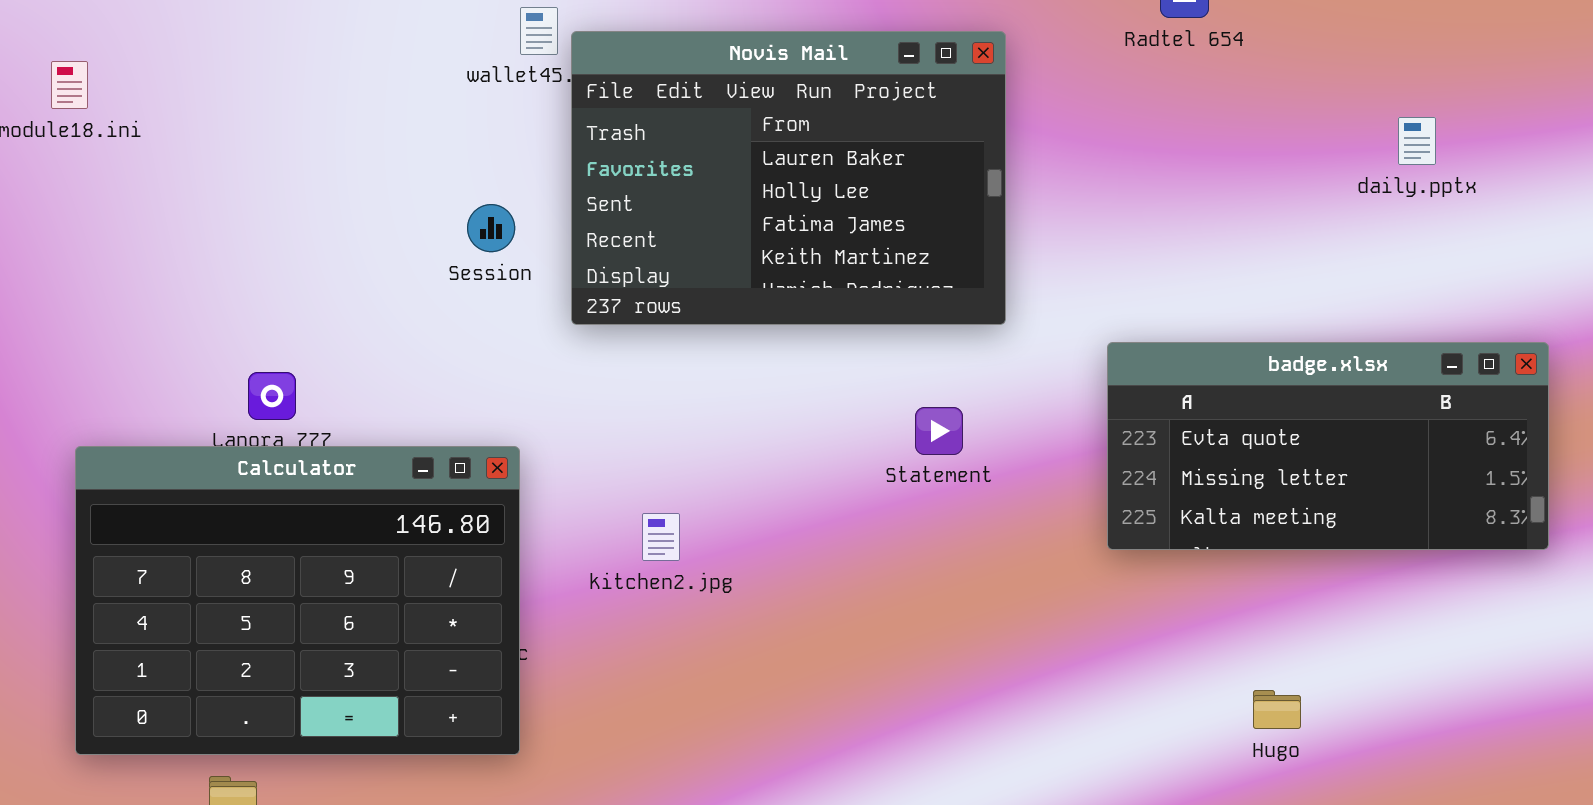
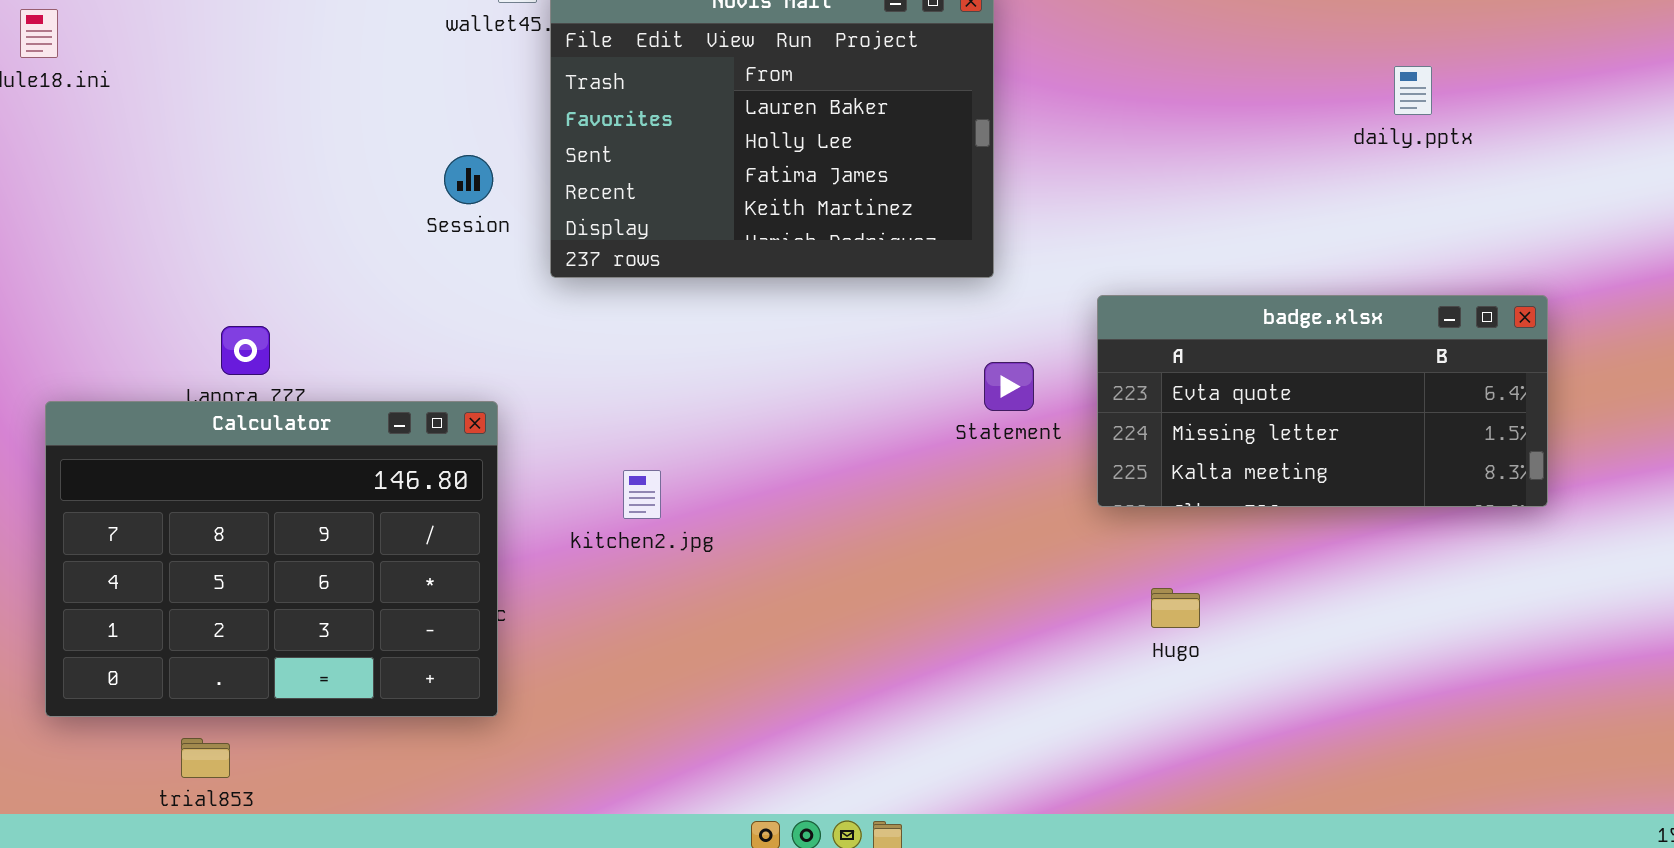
Statement: [915,407,963,455] -> [984,362,1034,411], moved
Hugo: [1253,690,1301,729] -> [1151,588,1200,628], moved

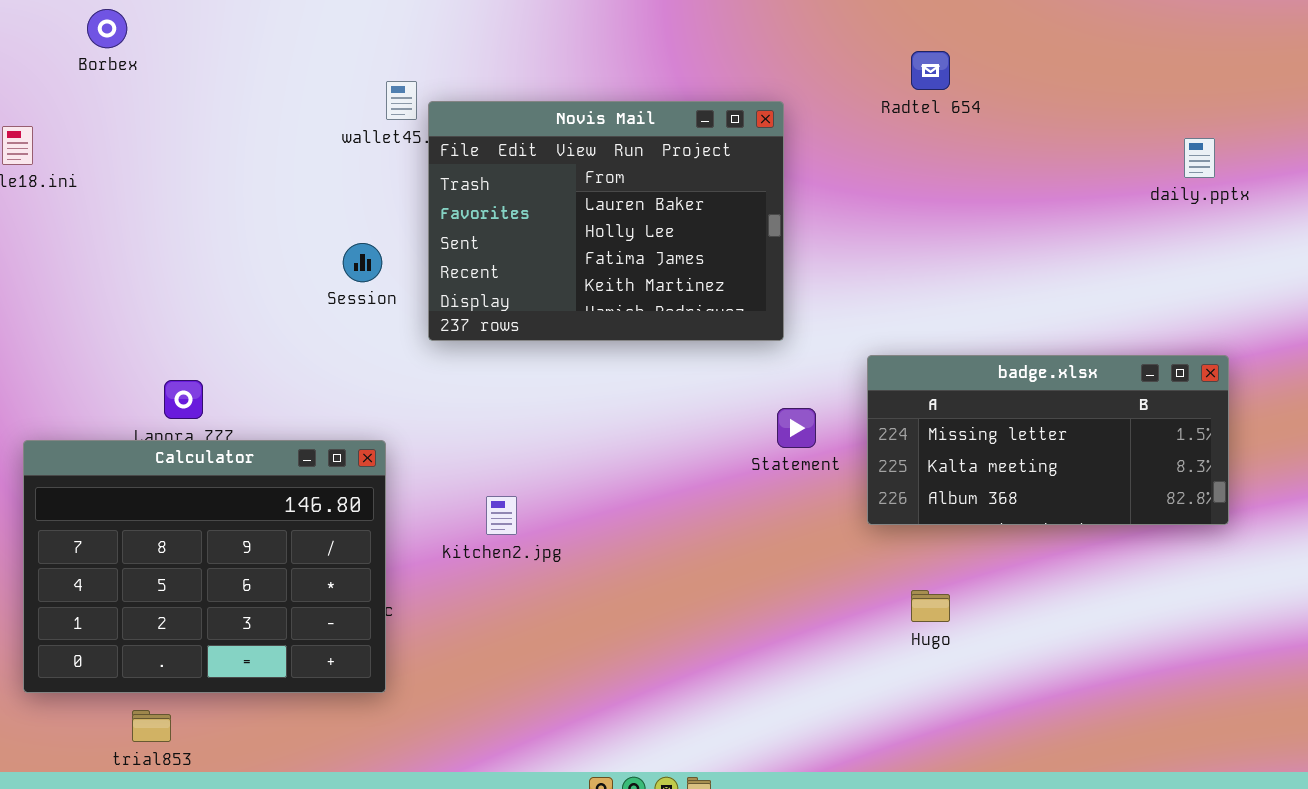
daily.pptx: [1394,66,1432,115] -> [1184,138,1215,178], moved
badge.xlsx: [1097,295,1548,507] -> [867,355,1229,525], scrolled down 1 row

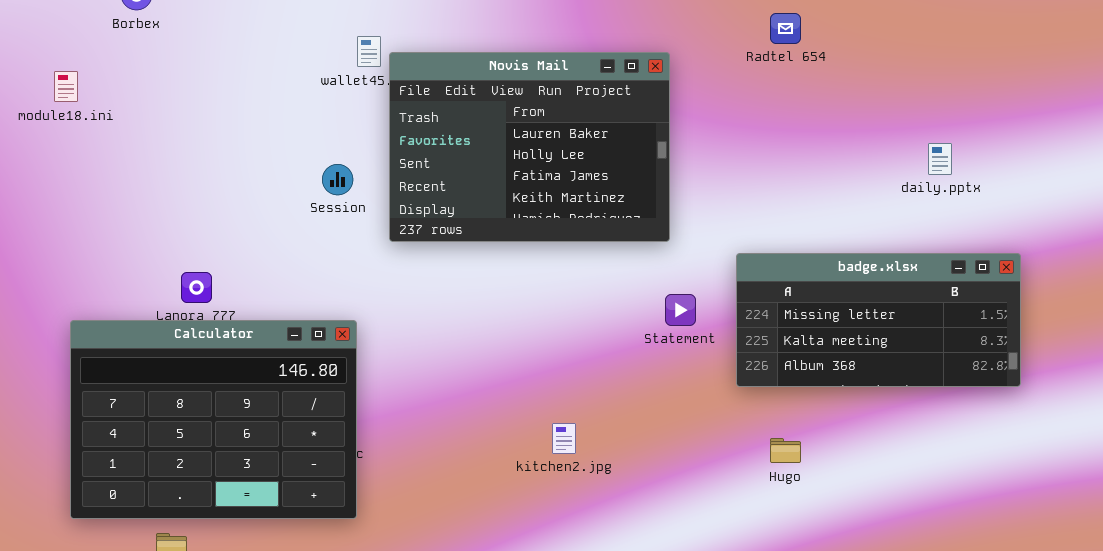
daily.pptx: [1184,138,1215,178] -> [928,143,952,175], moved
kitchen2.jpg: [486,496,517,535] -> [552,423,576,454], moved

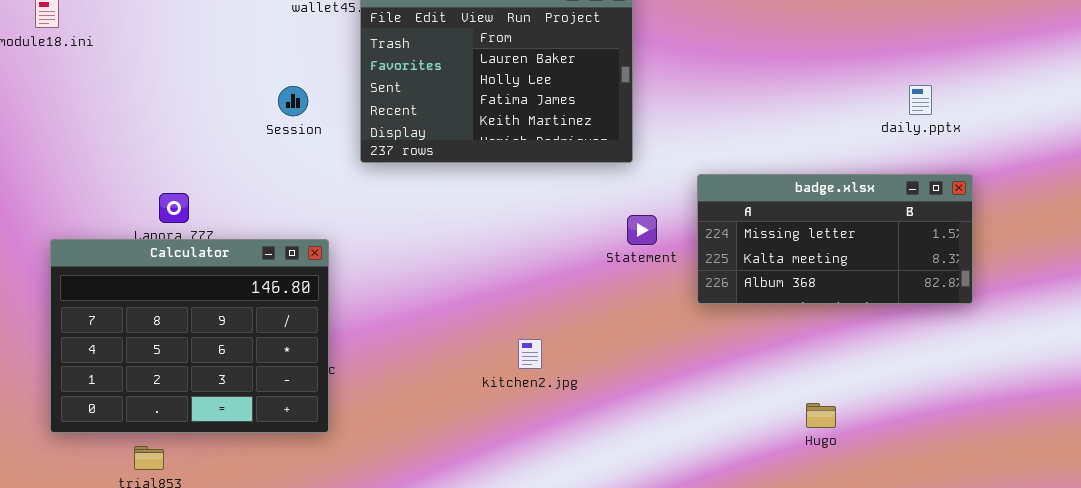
daily.pptx: [928,143,952,175] -> [909,85,932,115], moved
Session: [322,164,353,195] -> [278,86,308,116], moved
Hugo: [770,438,801,463] -> [806,403,836,428], moved

